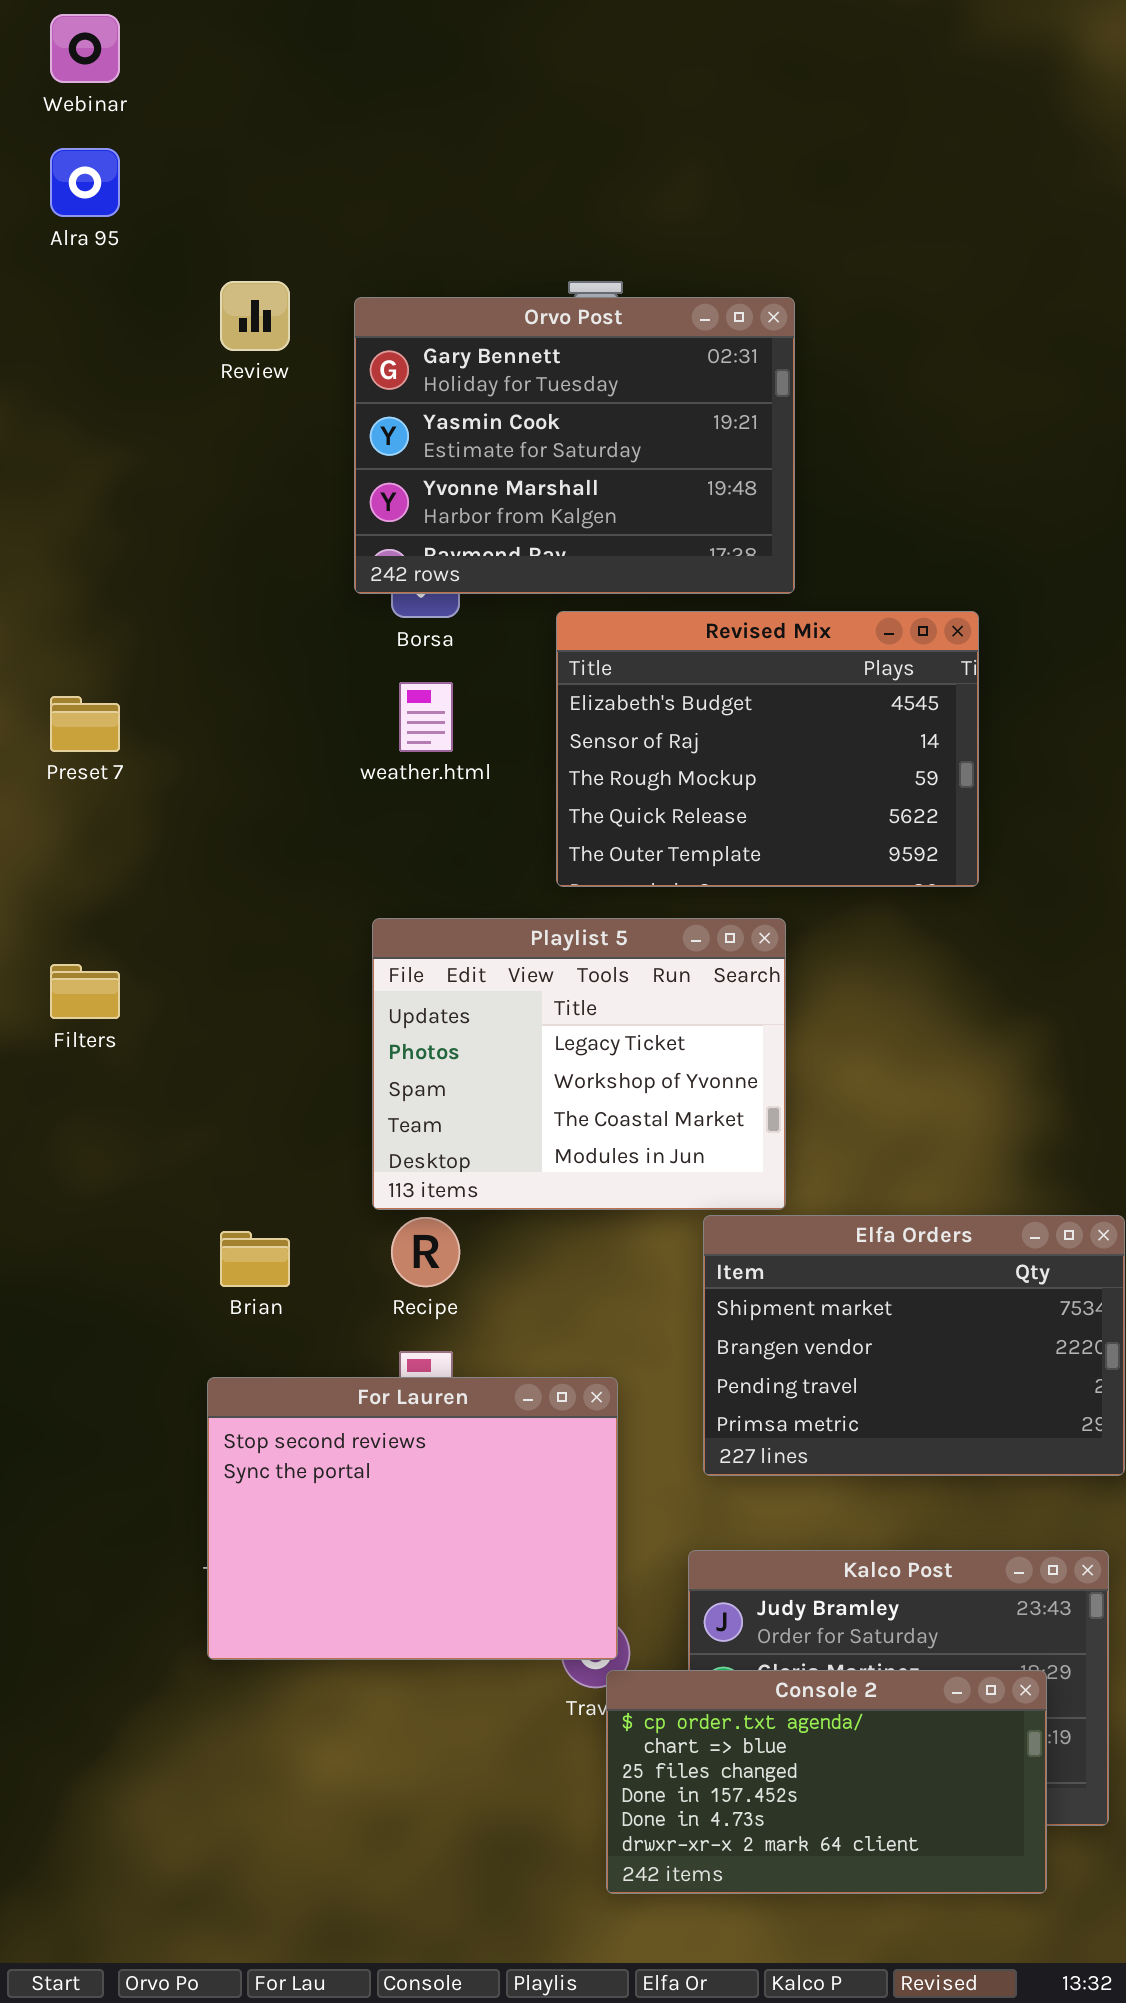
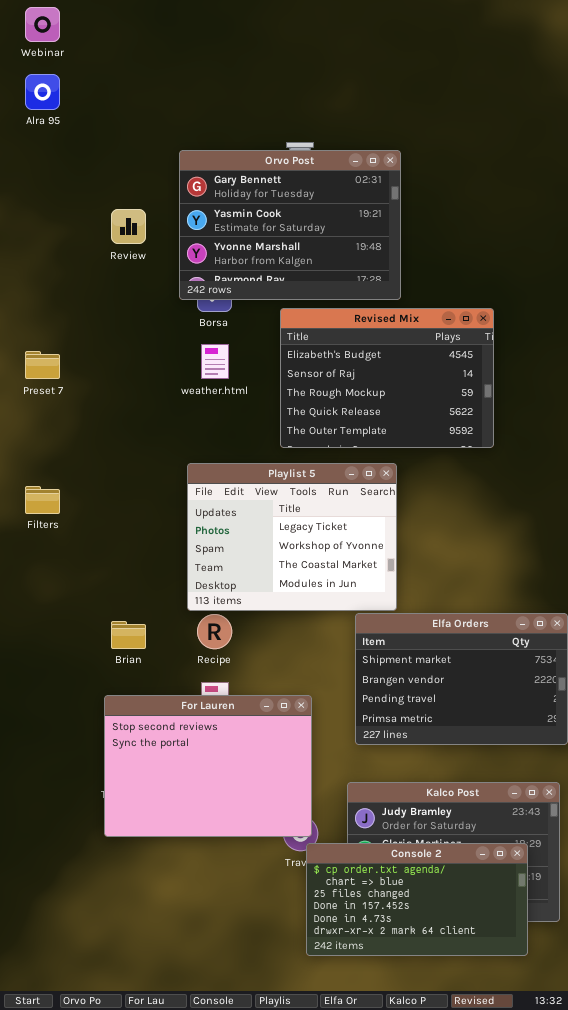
Review: [220,281,290,351] -> [111,209,146,244], moved

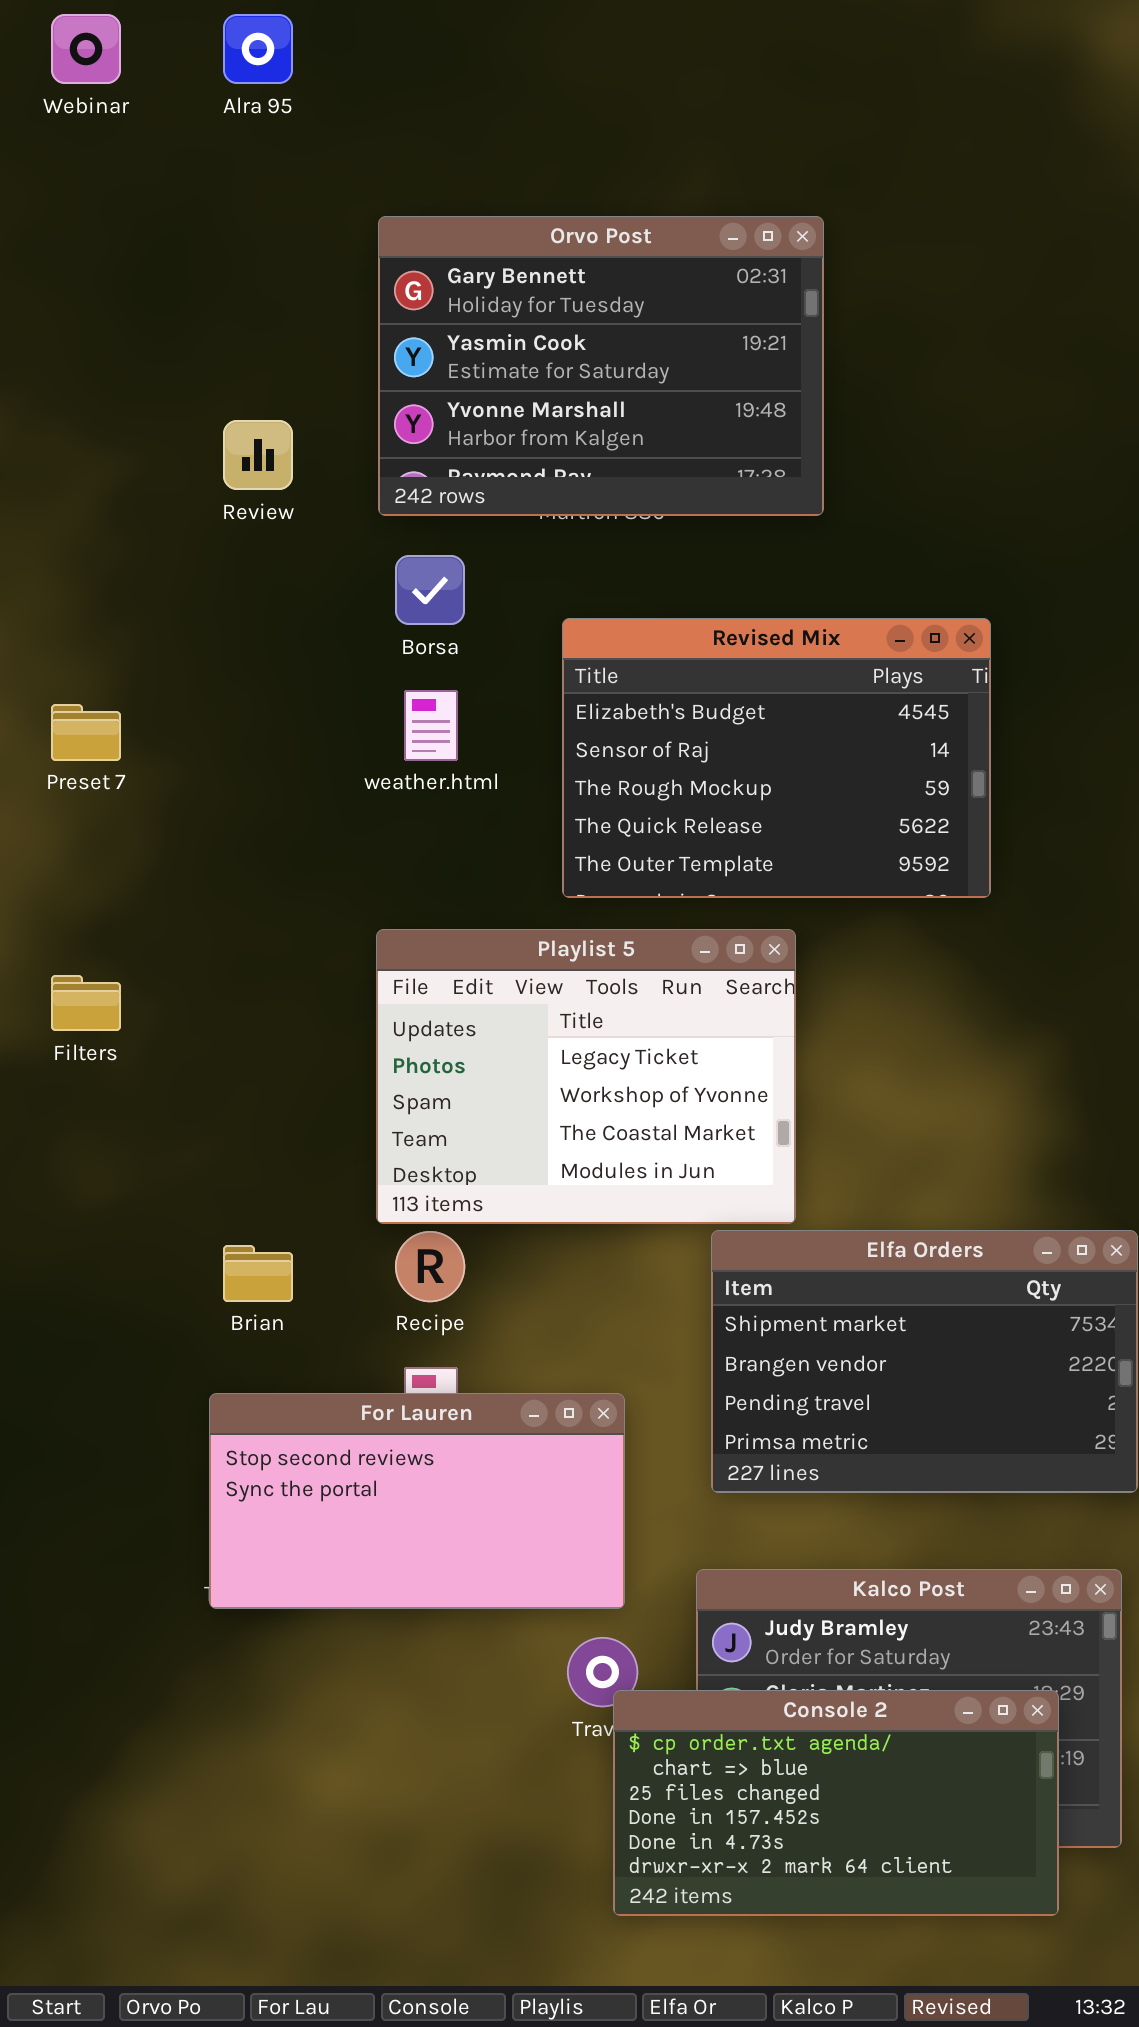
Alra 95: [25,74,60,110] -> [223,14,293,84], moved
Orvo Post: [179,150,401,300] -> [378,216,824,516], moved
For Lauren: [104,695,312,837] -> [209,1393,625,1609], resized

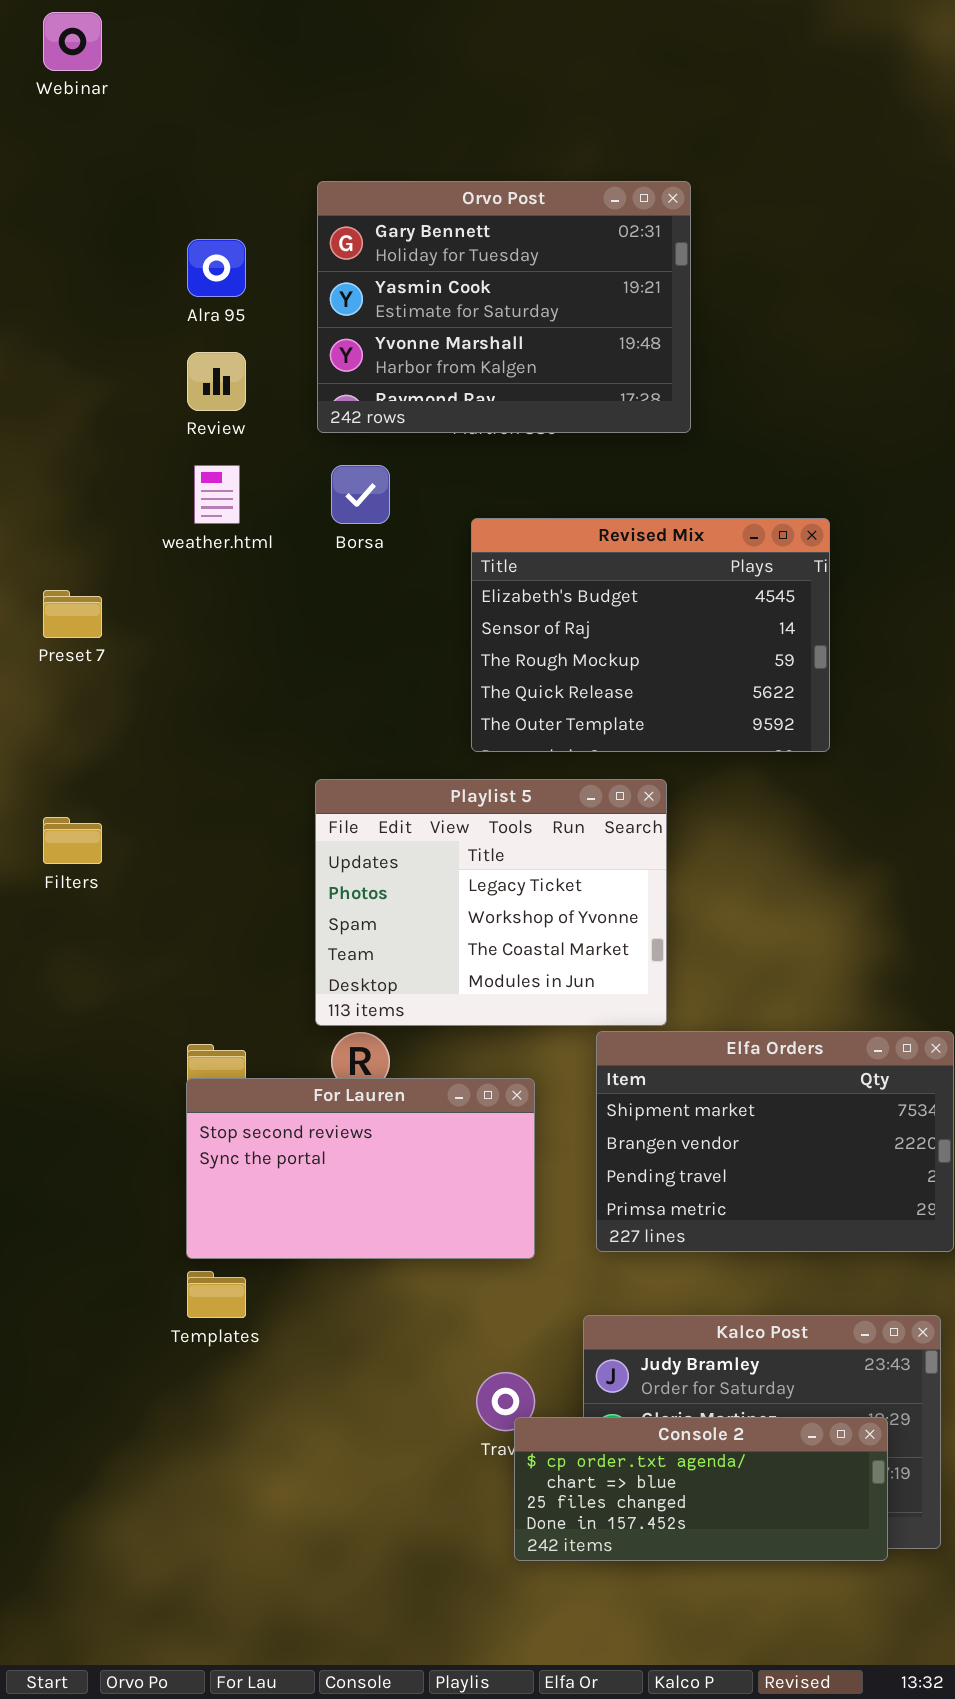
Alra 95: [223,14,293,84] -> [187,239,246,297], moved
weather.html: [404,690,458,761] -> [194,465,240,524], moved
For Lauren: [209,1393,625,1609] -> [186,1078,535,1259], moved
Console 2: [613,1690,1059,1916] -> [514,1417,888,1561], resized

